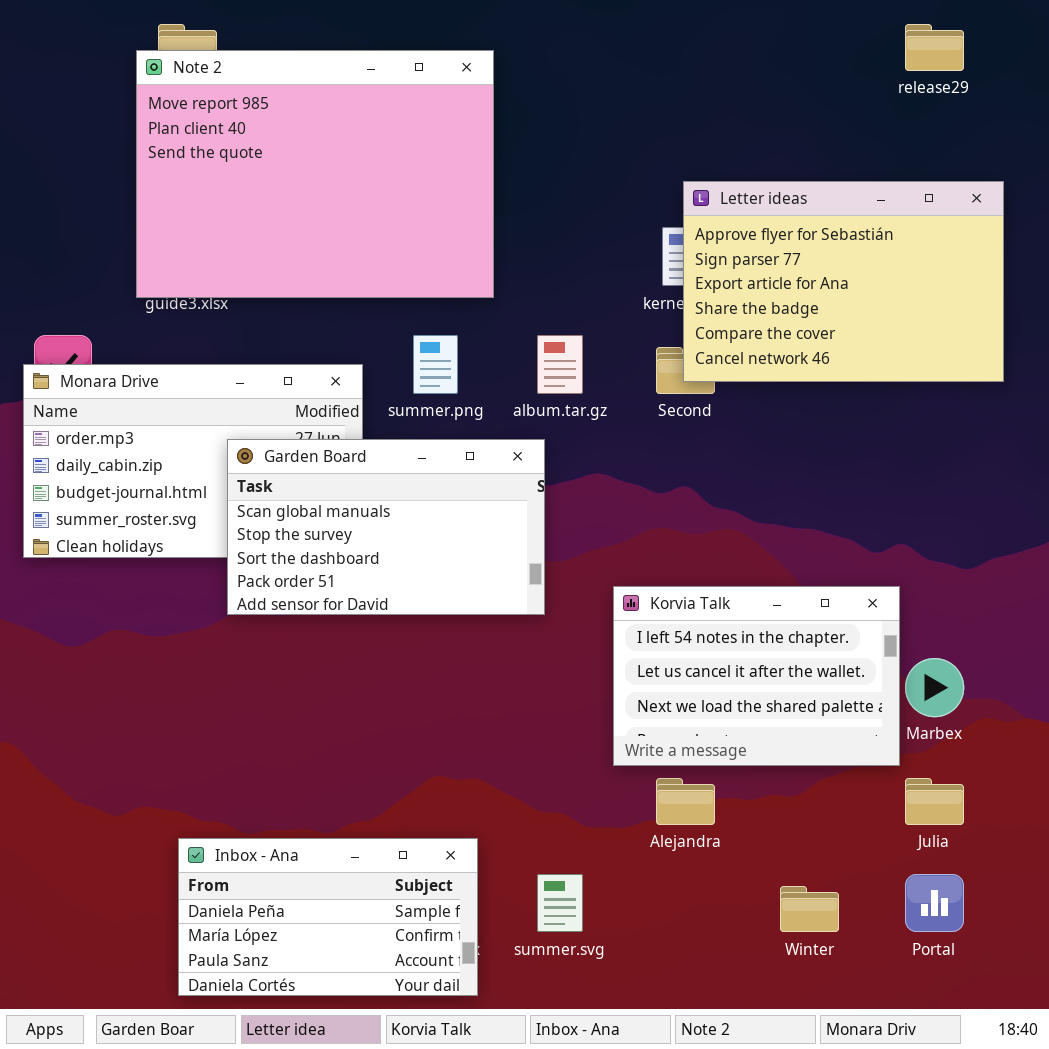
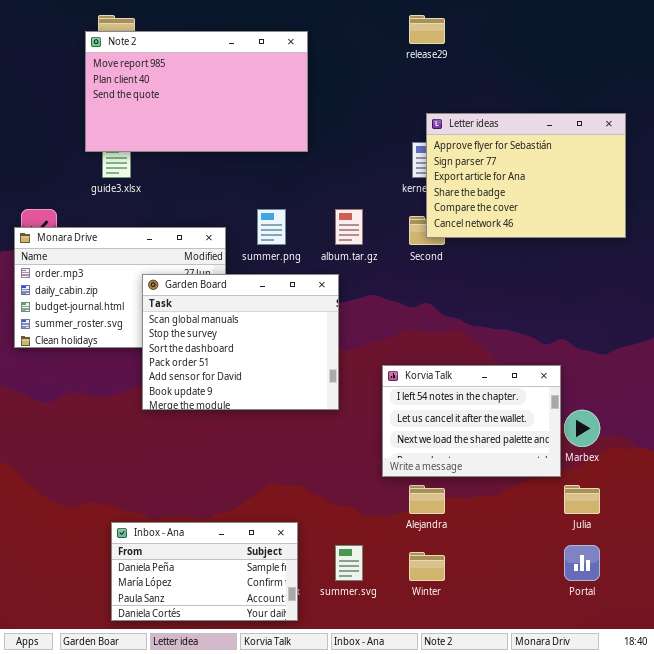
release29: [905,24,964,71] -> [409,15,445,44], moved
Note 2: [136,50,494,298] -> [85,31,308,152], resized
Garden Board: [227,439,545,615] -> [142,274,339,410], resized
Winter: [780,886,839,932] -> [409,552,445,581], moved

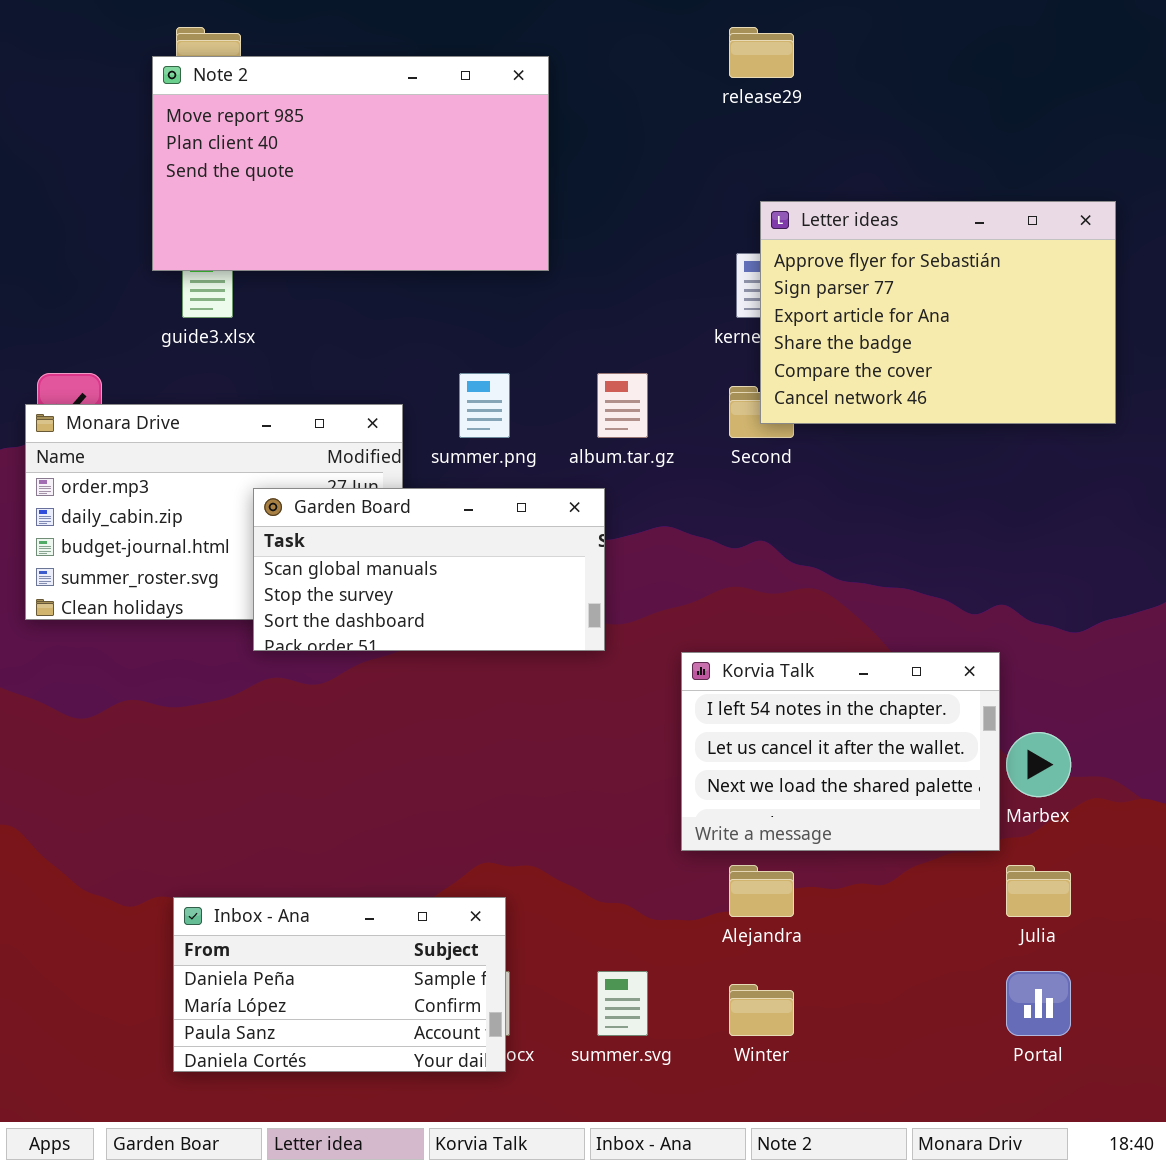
Garden Board: [142,274,339,410] -> [253,488,605,651], resized
Inbox - Ana: [111,522,298,621] -> [173,897,506,1072], moved

